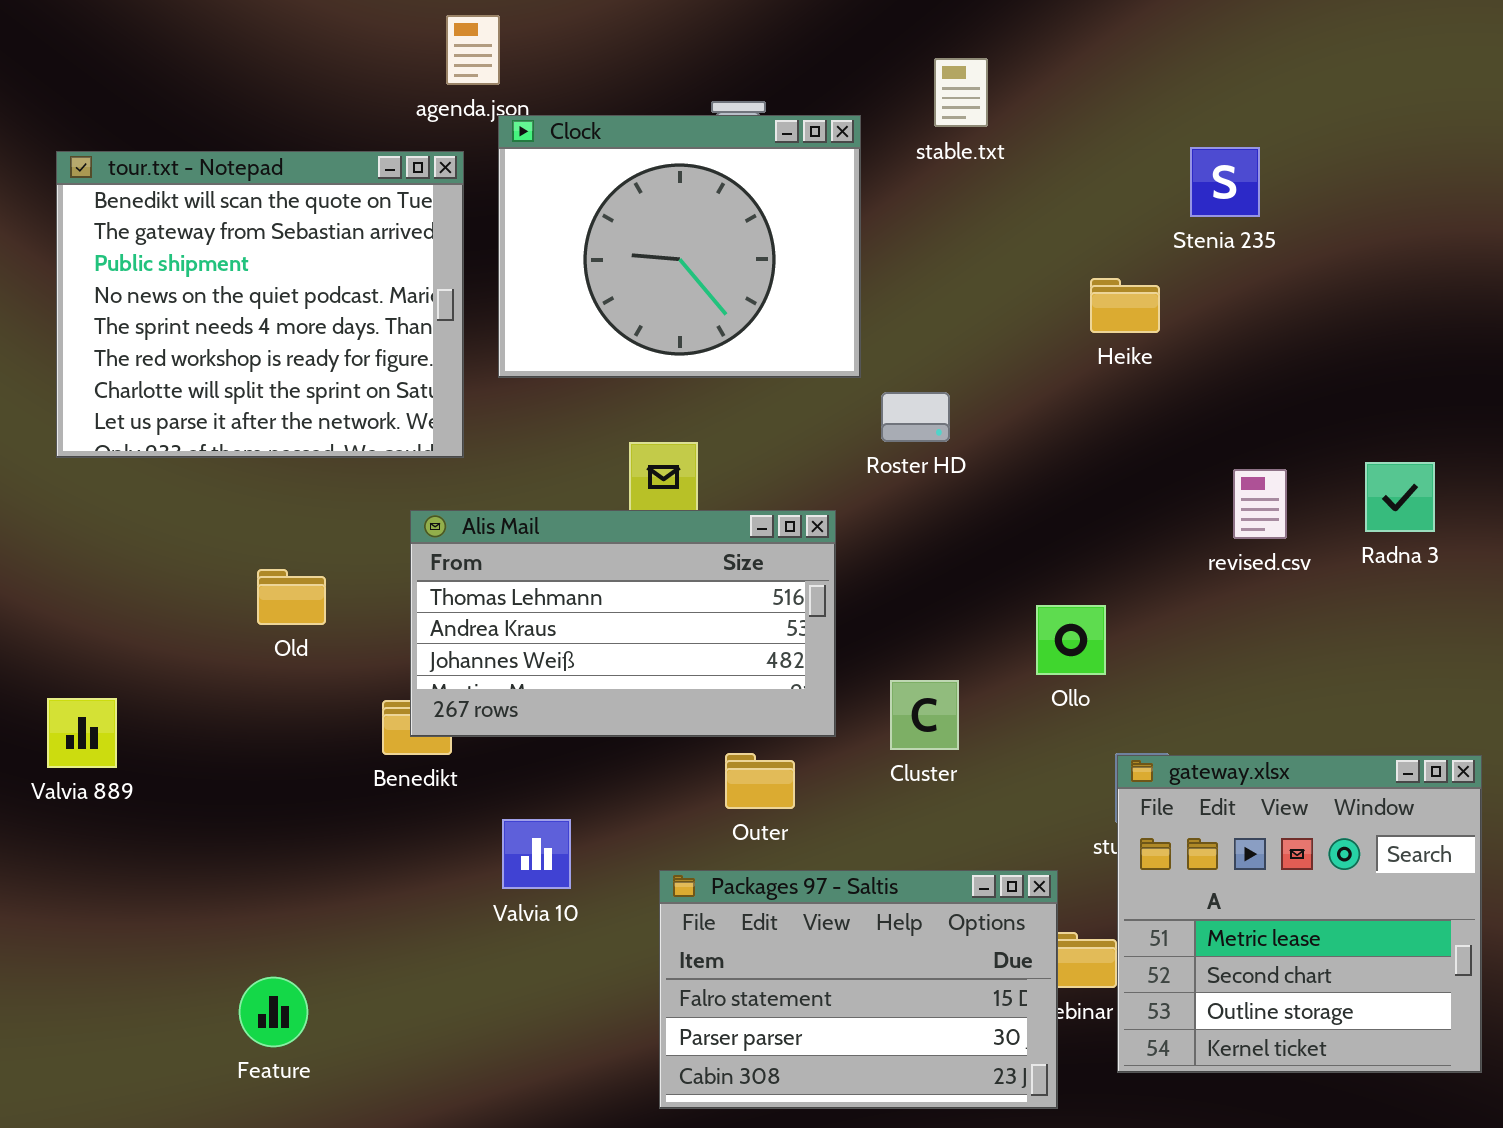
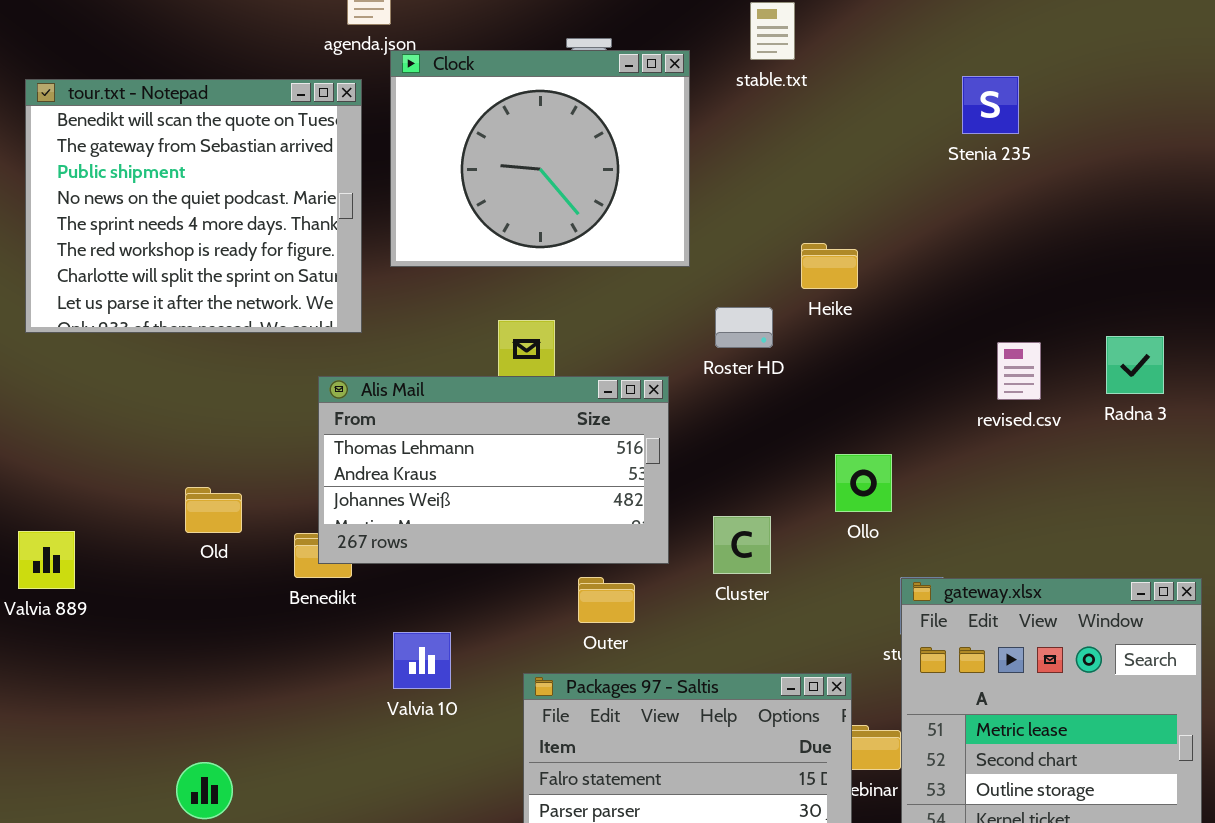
Heike: [1090,278,1160,333] -> [801,243,858,289], moved
Roster HD: [881,392,950,442] -> [715,307,773,348], moved
Old: [257,569,326,625] -> [185,487,242,533], moved

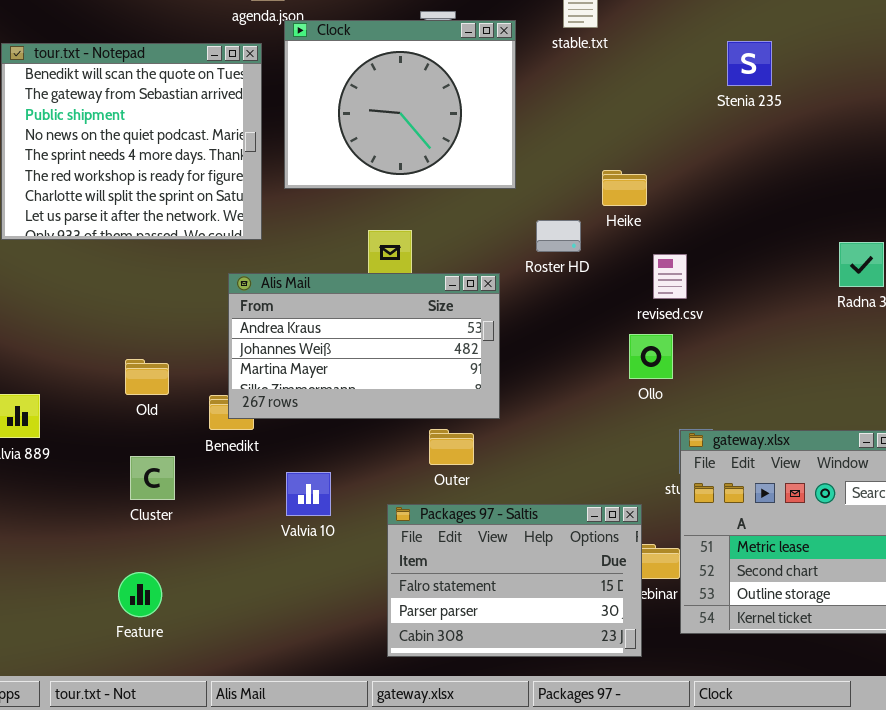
revised.csv: [997,342,1041,400] -> [653,254,687,299], moved
Alis Mail: [318,376,669,564] -> [228,273,500,419], scrolled down 1 row
Cluster: [713,516,771,574] -> [130,456,175,500], moved

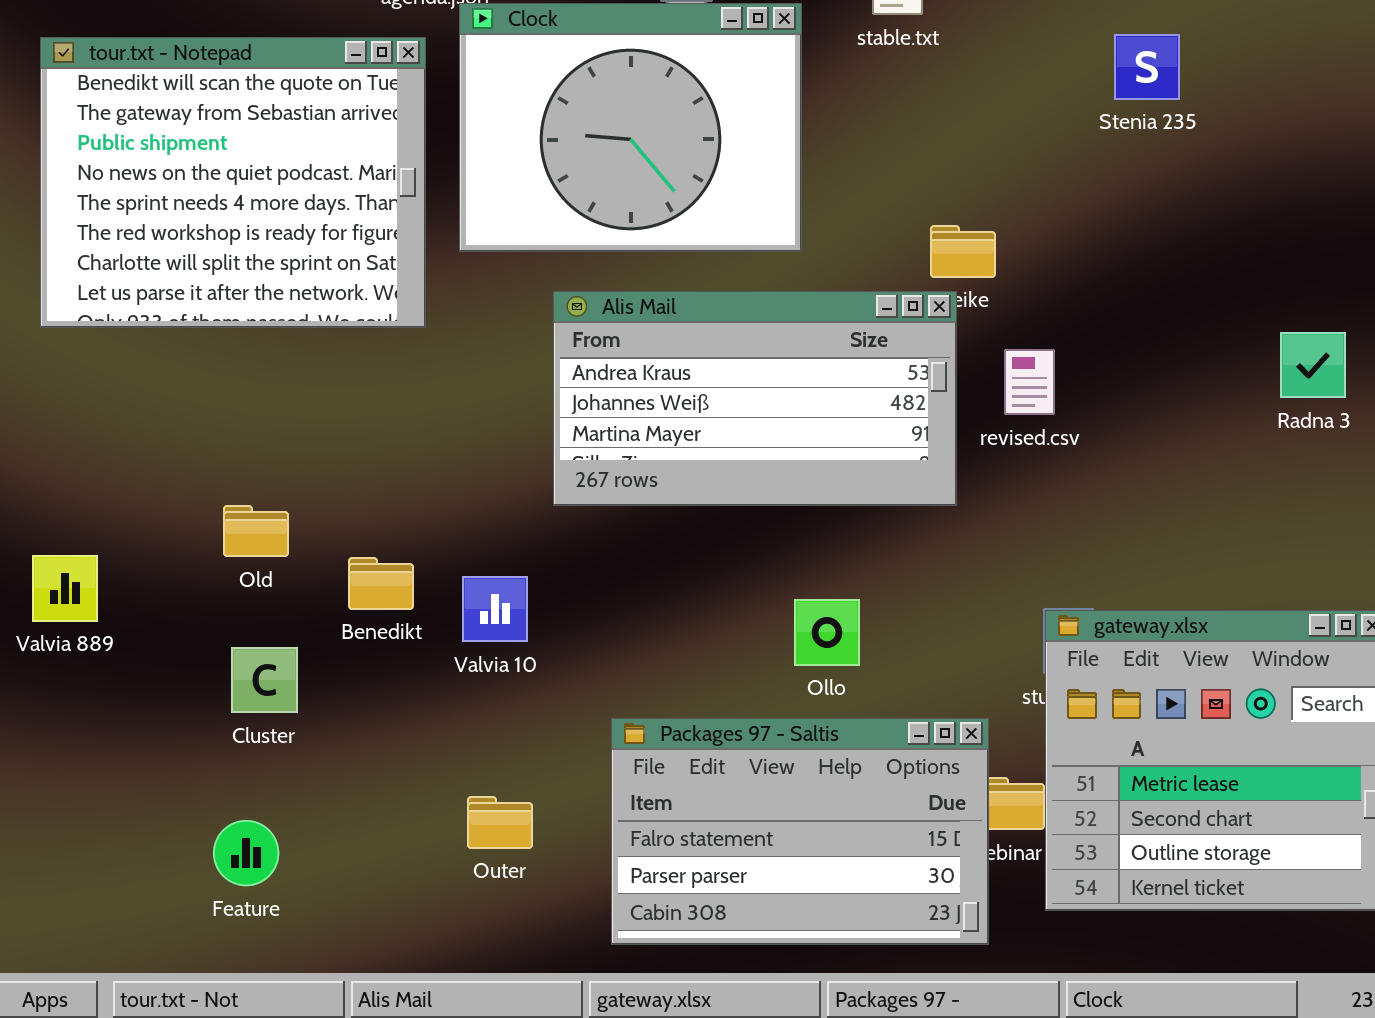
Alis Mail: [228,273,500,419] -> [553,291,957,506], moved
Ollo: [629,334,673,379] -> [794,599,860,666], moved
Outer: [429,429,474,465] -> [467,796,533,849], moved
Valvia 10: [286,472,331,516] -> [462,576,528,642], moved

